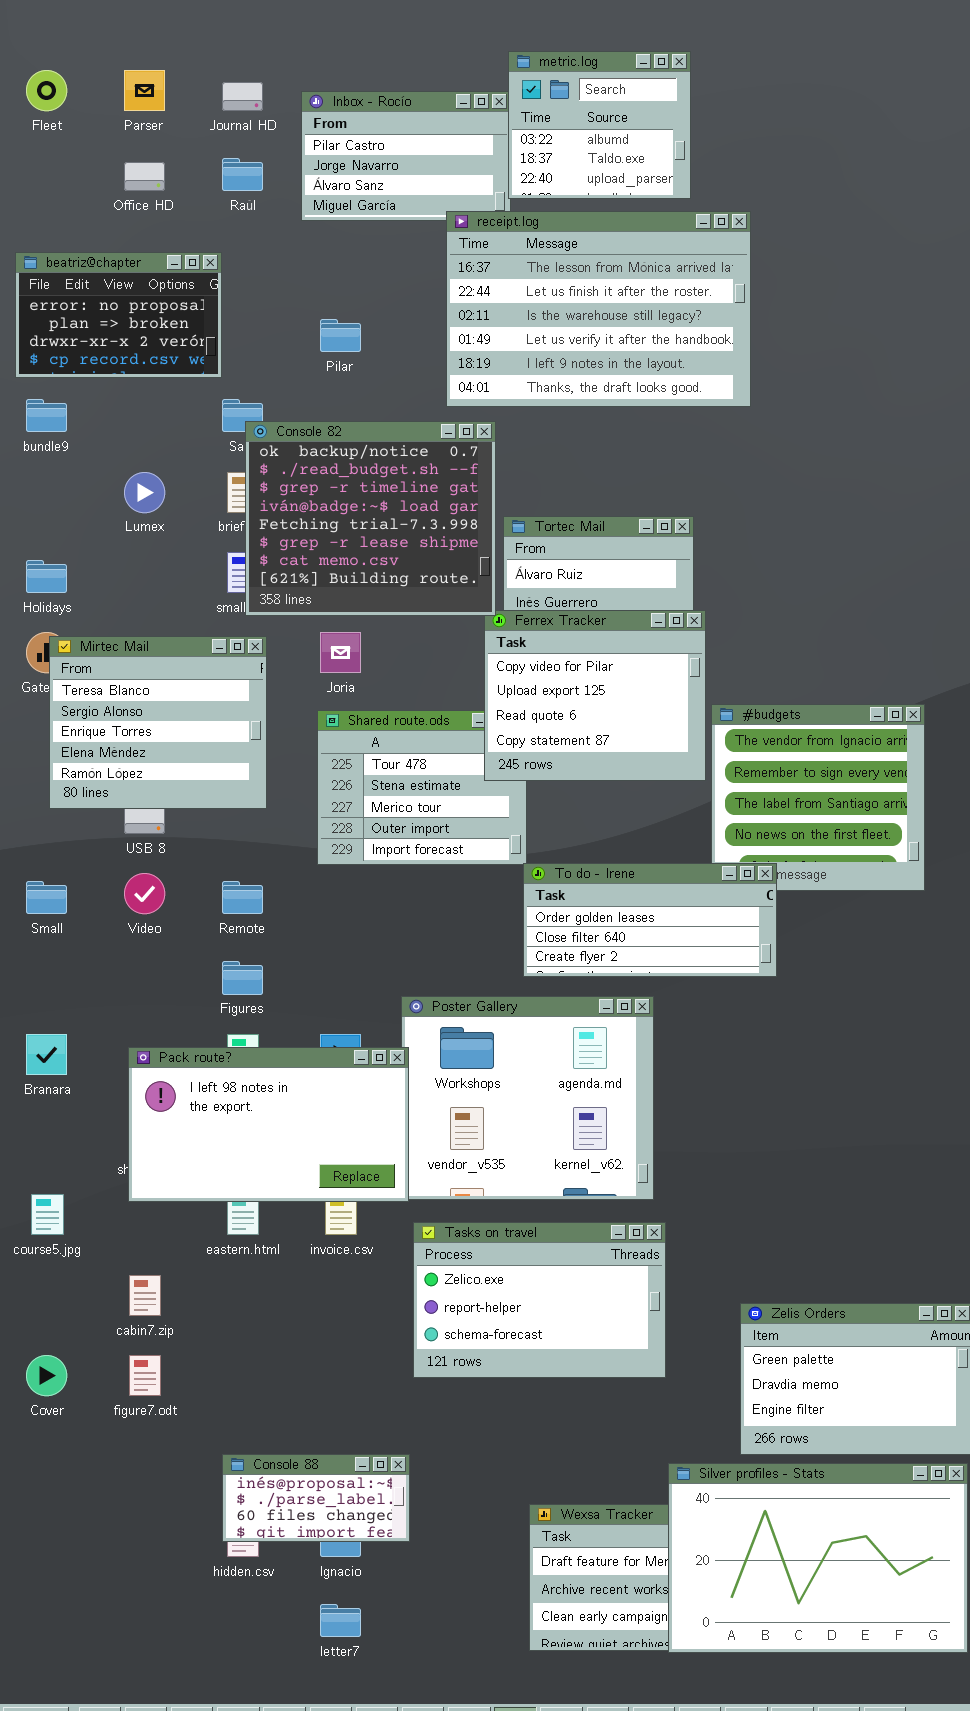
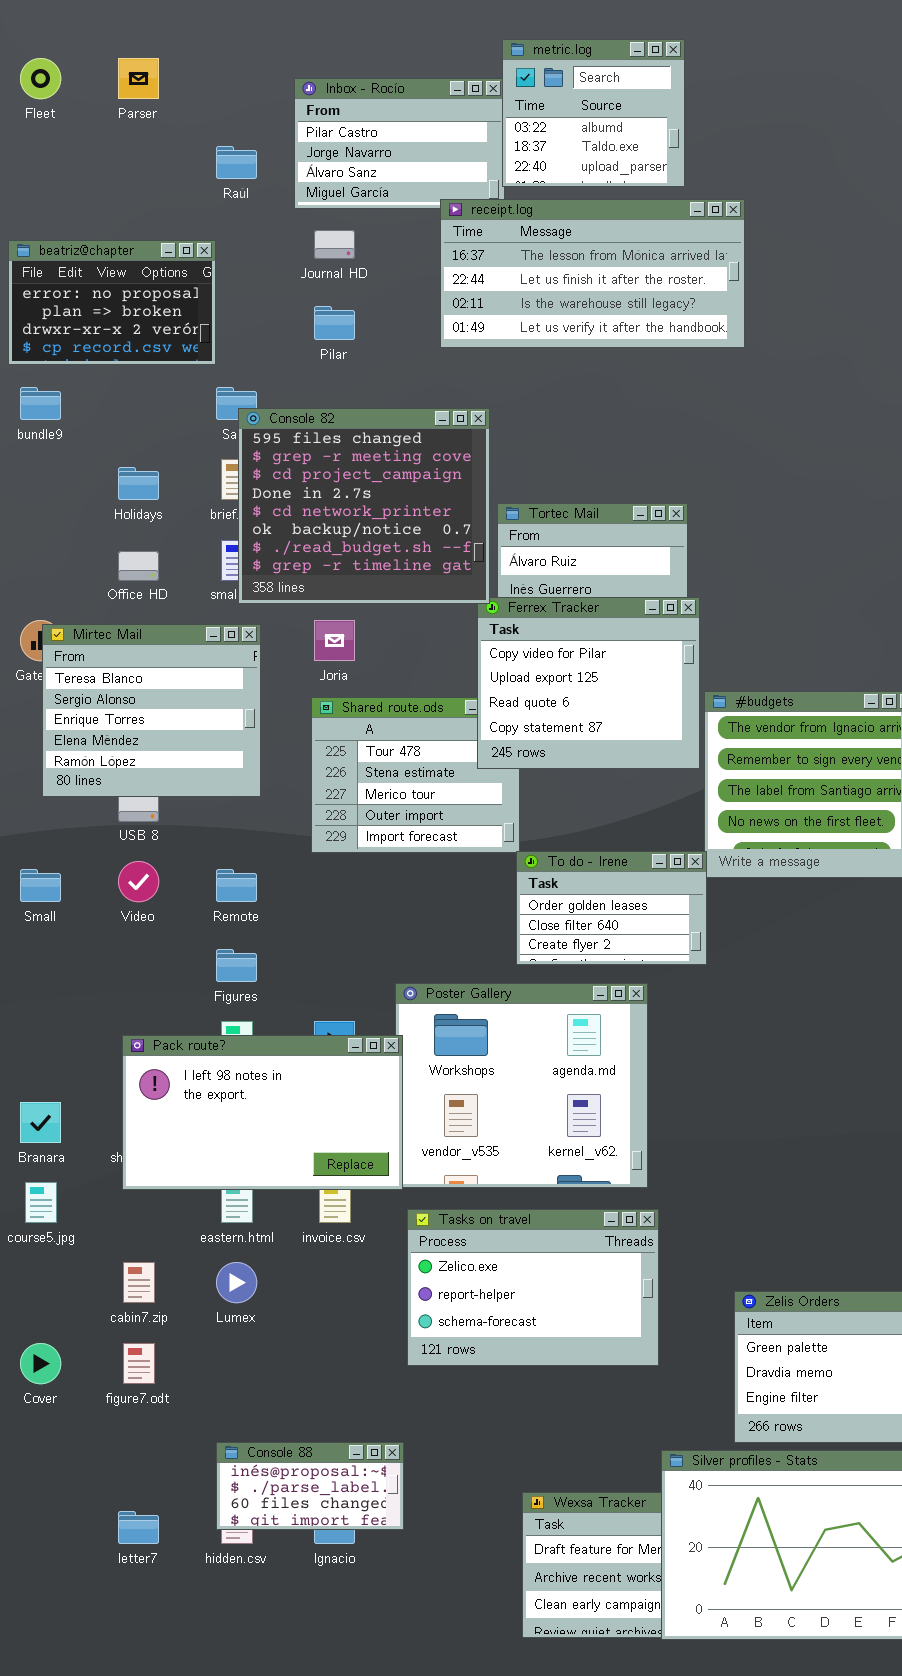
Journal HD: [222,82,263,111] -> [314,230,355,259], moved
Office HD: [124,162,165,191] -> [118,551,159,581], moved
receipt.log: [446,211,751,407] -> [440,199,745,348], resized
Console 82: [245,421,496,616] -> [238,408,490,604], scrolled up 5 rows
Lumex: [124,472,165,513] -> [216,1262,257,1303], moved
Holidays: [26,560,67,593] -> [118,467,159,500], moved
To do - Irene: [523,863,777,977] -> [516,851,707,965], resized
Branara: [26,1034,67,1075] -> [20,1102,61,1143], moved
letter7: [320,1604,361,1637] -> [118,1511,159,1544], moved

